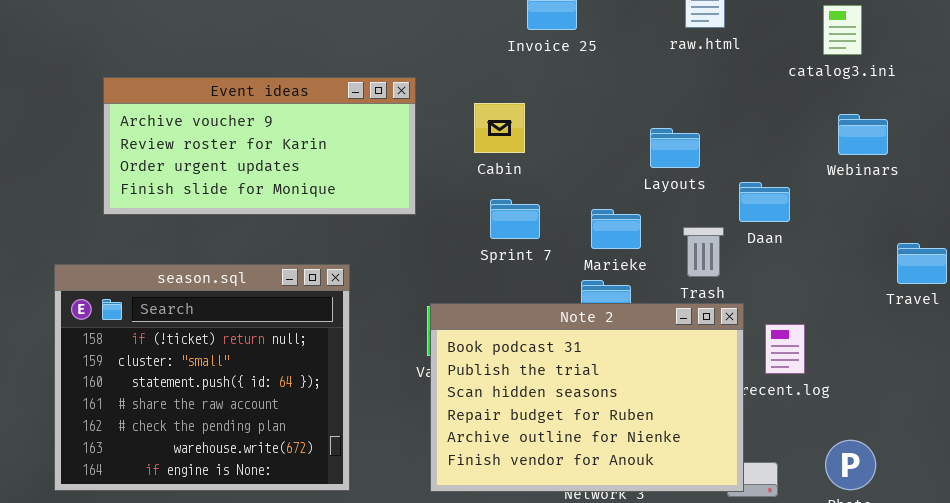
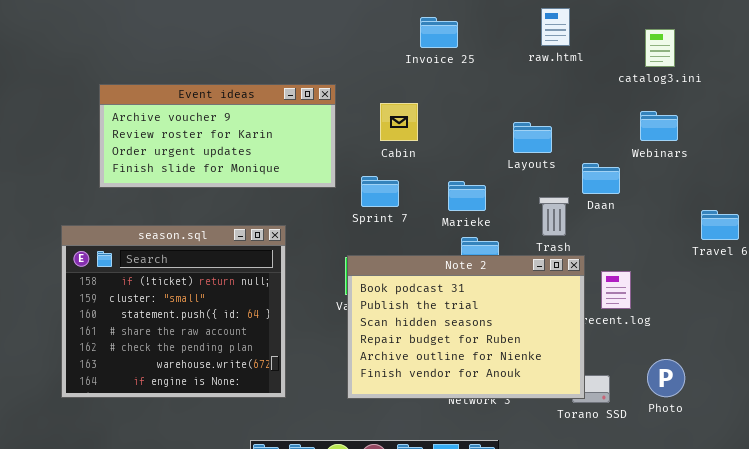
Webinars: [838,114,888,155] -> [640,111,678,141], moved
Sprint 7: [490,199,540,239] -> [361,176,399,207], moved
Marieke: [591,209,641,249] -> [448,181,486,211], moved

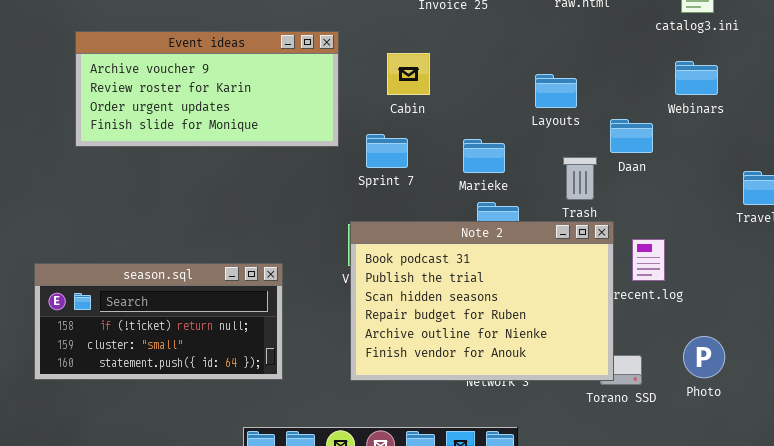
season.sql: [61,225,286,398] -> [34,263,283,380], resized

